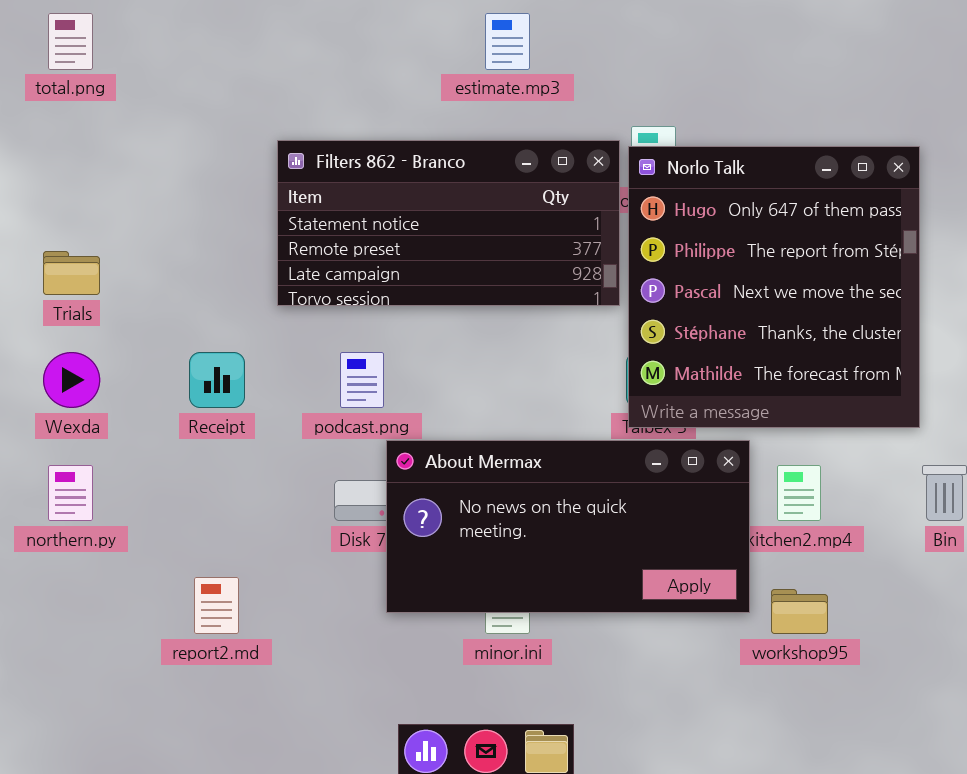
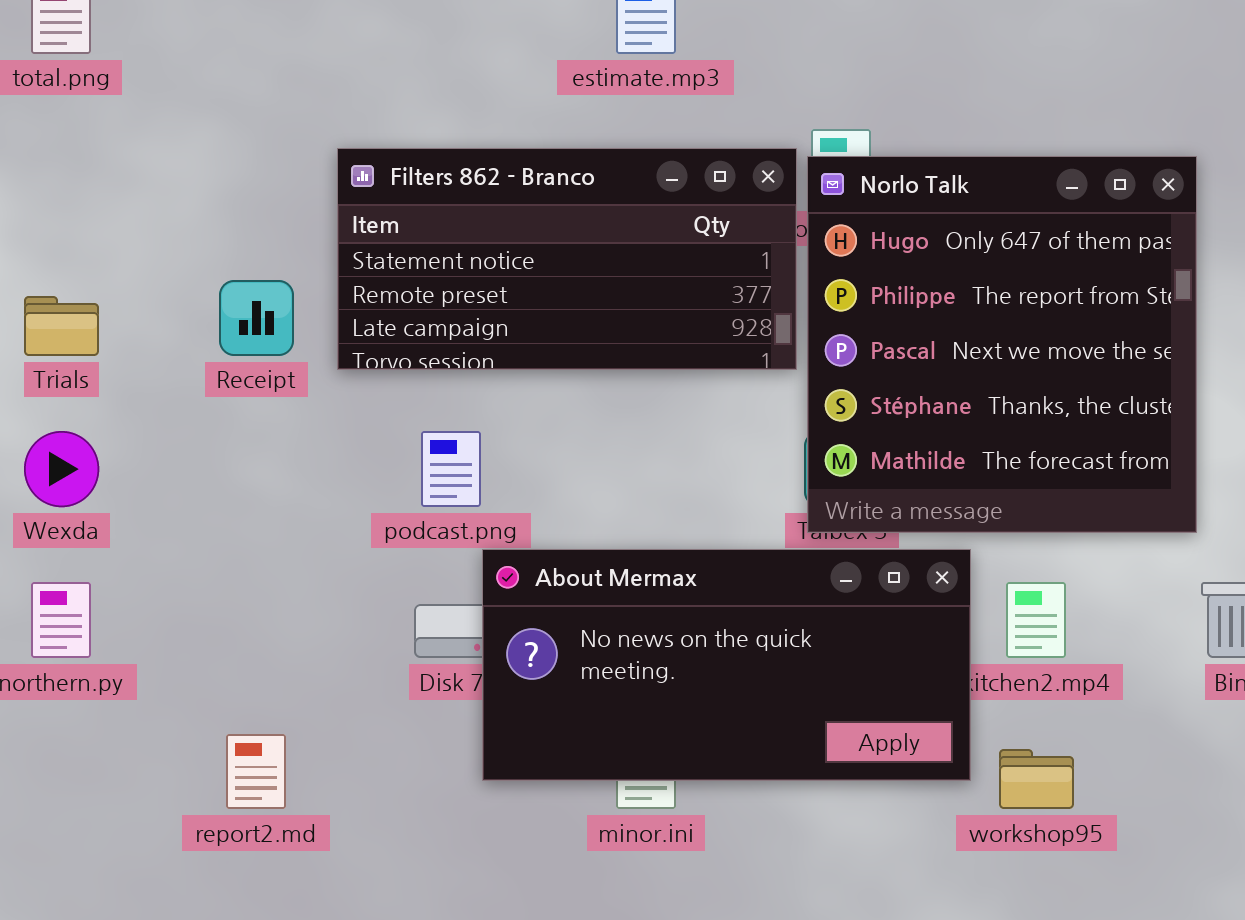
Receipt: [189,352,245,408] -> [219,280,294,356], moved

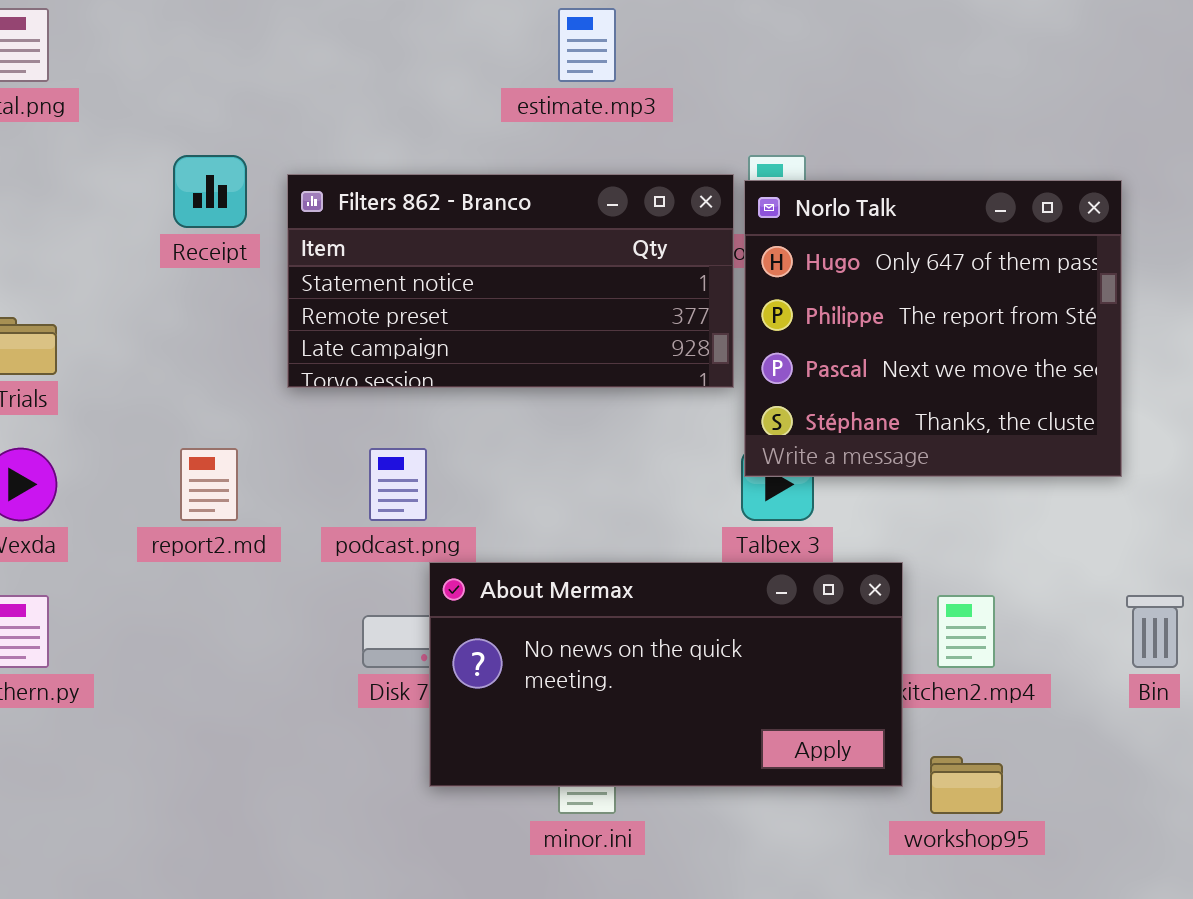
Norlo Talk: [807,156,1197,533] -> [744,180,1122,477], resized
Receipt: [219,280,294,356] -> [173,155,247,228], moved
report2.md: [226,734,286,809] -> [180,448,238,521], moved

